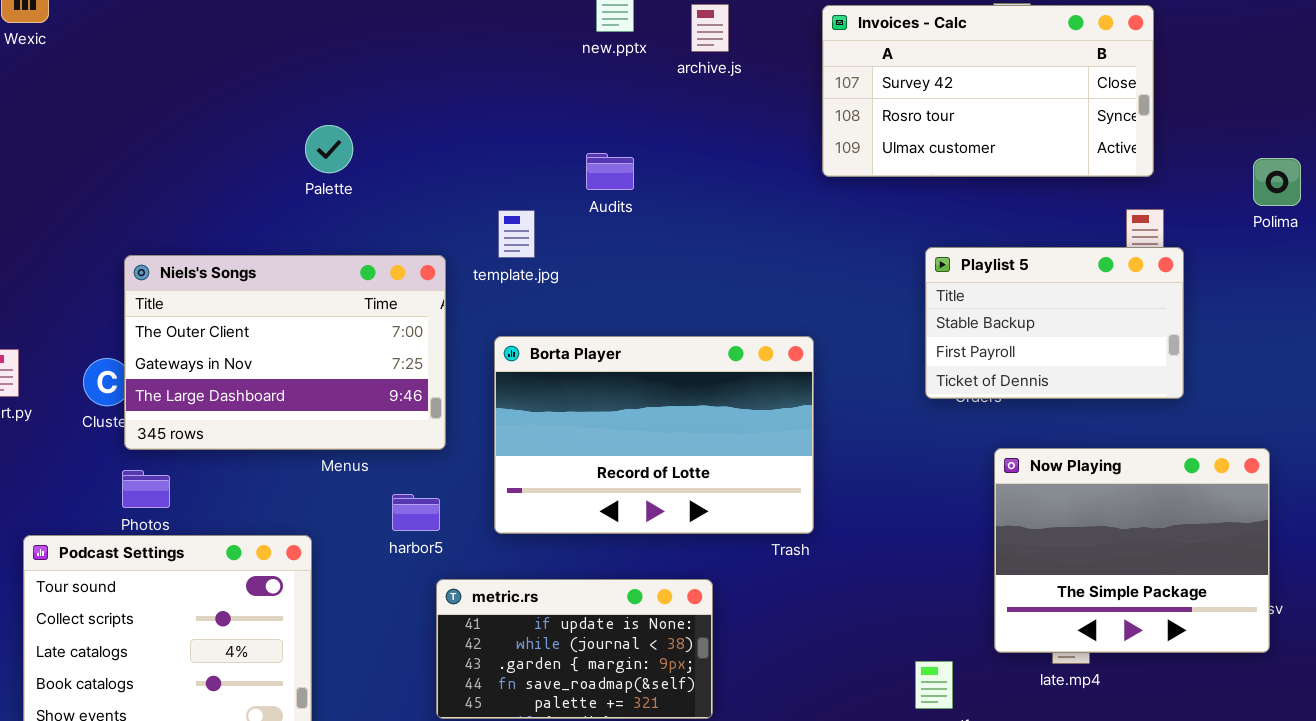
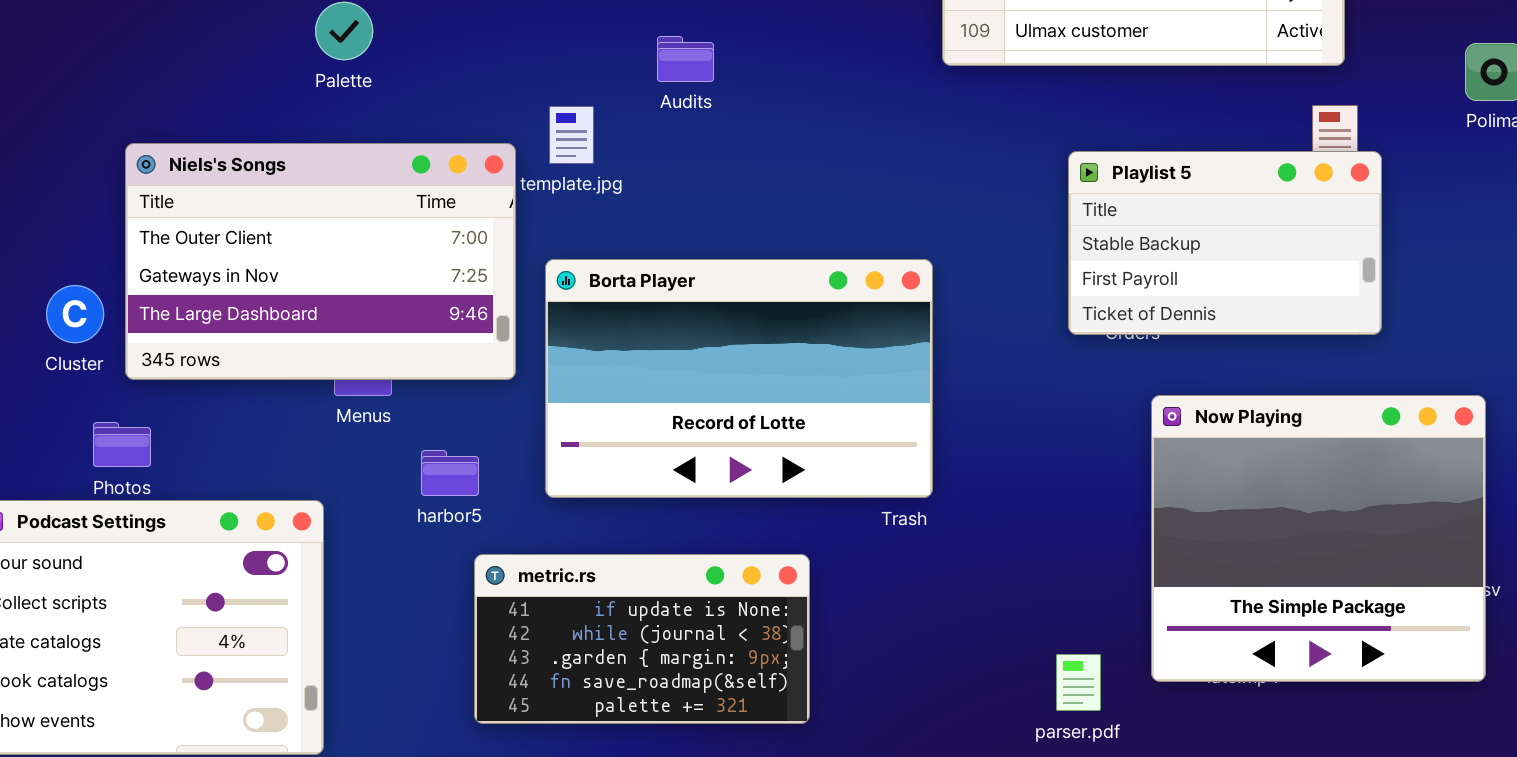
Niels's Songs: [124,255,446,450] -> [125,143,516,380], moved
Now Playing: [994,448,1270,653] -> [1151,395,1486,682], resized

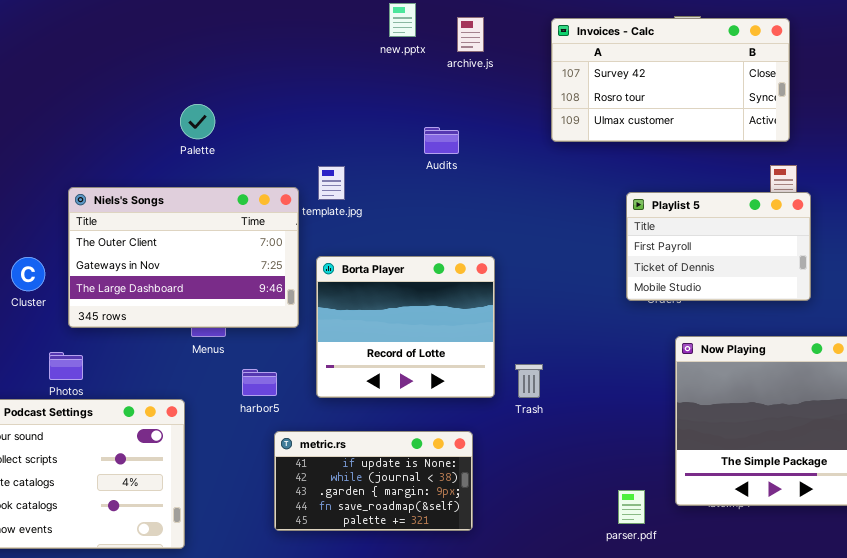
Audits: [657,36,714,82] -> [424,127,459,154], moved
Playlist 5: [1068,151,1382,335] -> [626,192,811,301], scrolled down 1 row
Borta Player: [545,259,933,498] -> [316,256,495,398], resized
Cluster: [46,285,104,343] -> [11,257,45,291], moved

